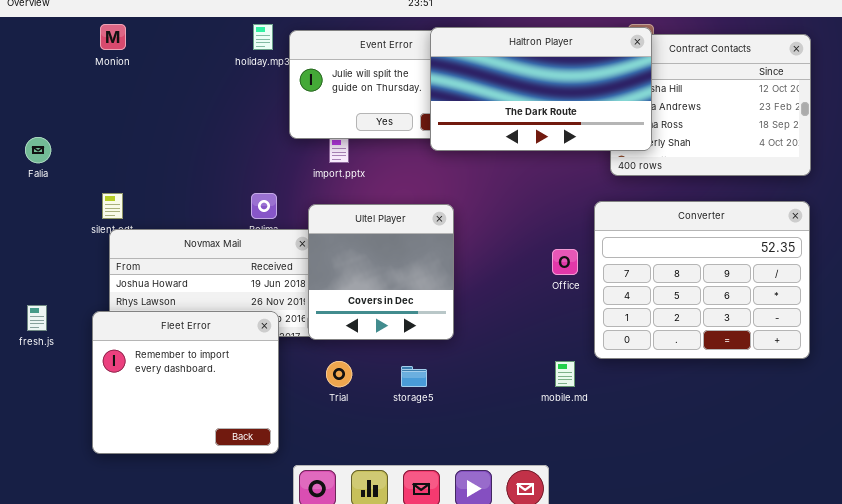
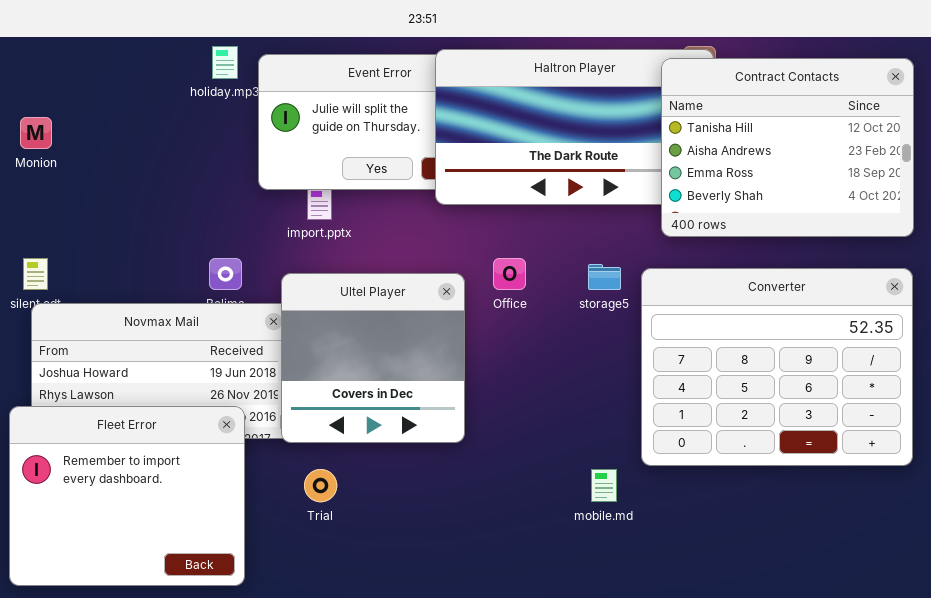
Monion: [100,24,126,50] -> [20,117,52,149], moved
Contract Contacts: [610,34,811,176] -> [661,58,914,237], raised
Office: [552,249,578,275] -> [493,258,526,290], moved
storage5: [401,366,427,387] -> [588,264,621,290], moved

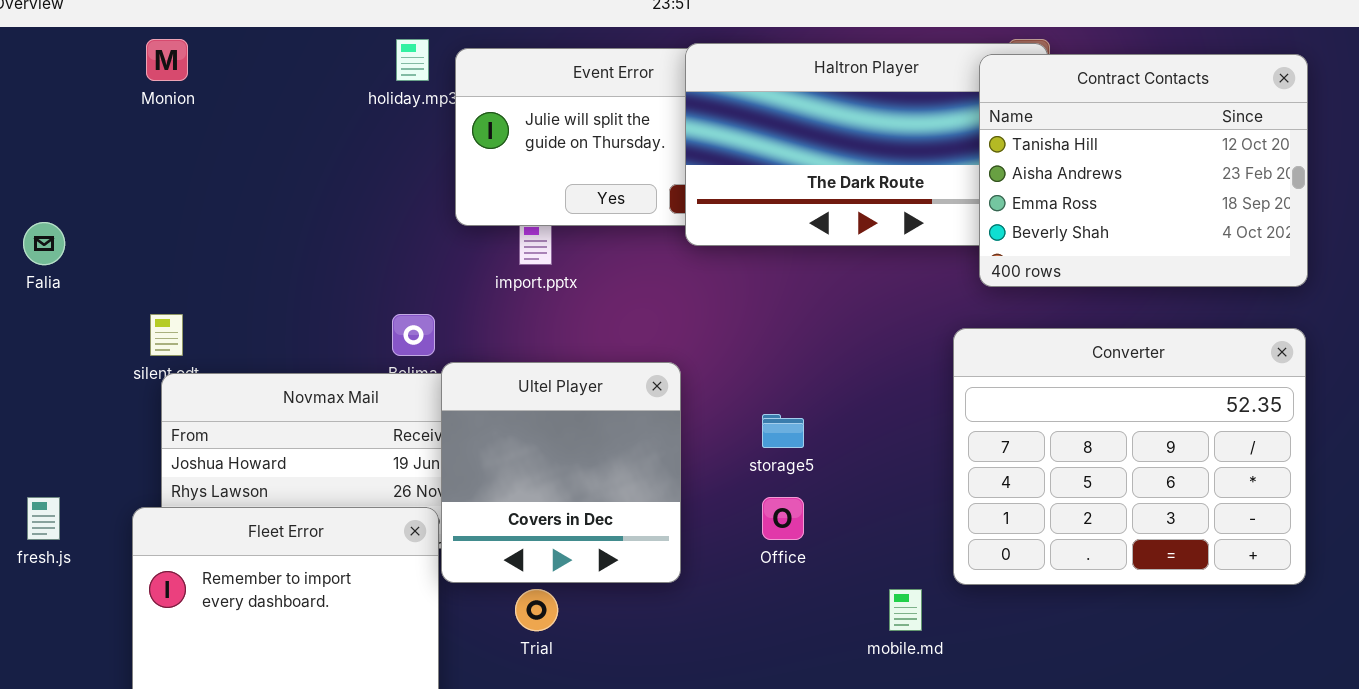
Monion: [20,117,52,149] -> [146,39,188,81], moved
Office: [493,258,526,290] -> [762,497,804,540], moved
storage5: [588,264,621,290] -> [762,414,804,448], moved
Ultel Player: [281,273,465,443] -> [441,362,681,583], moved

